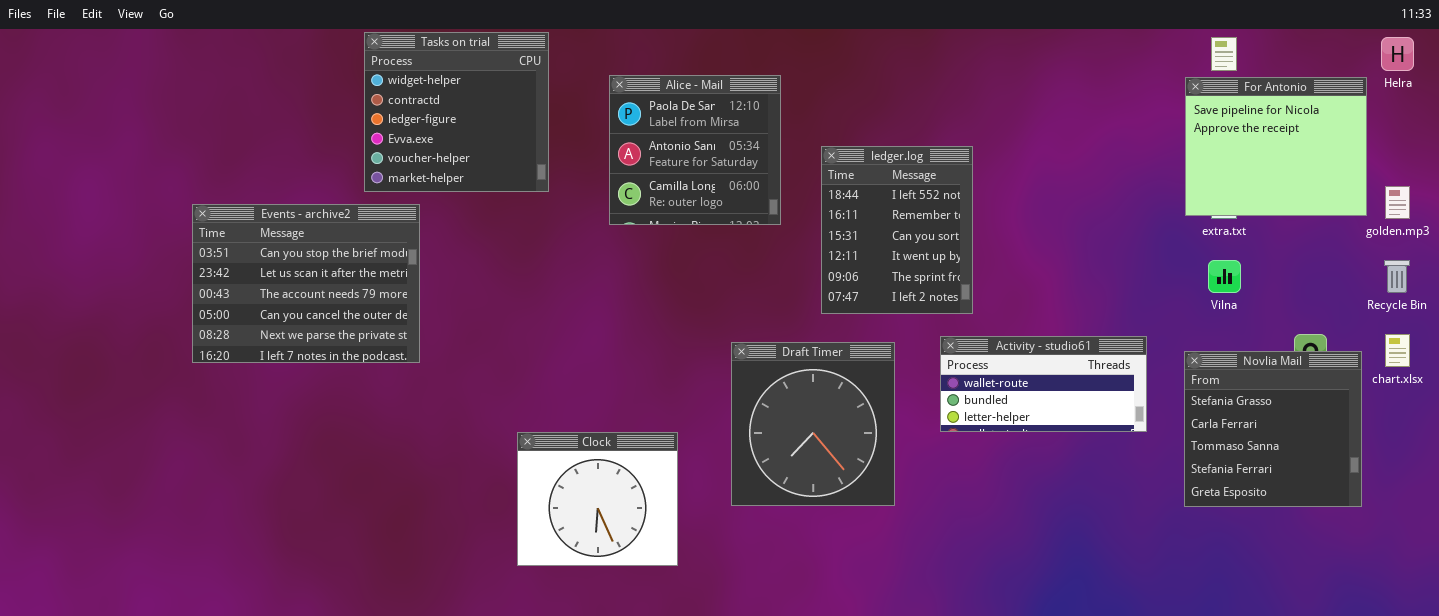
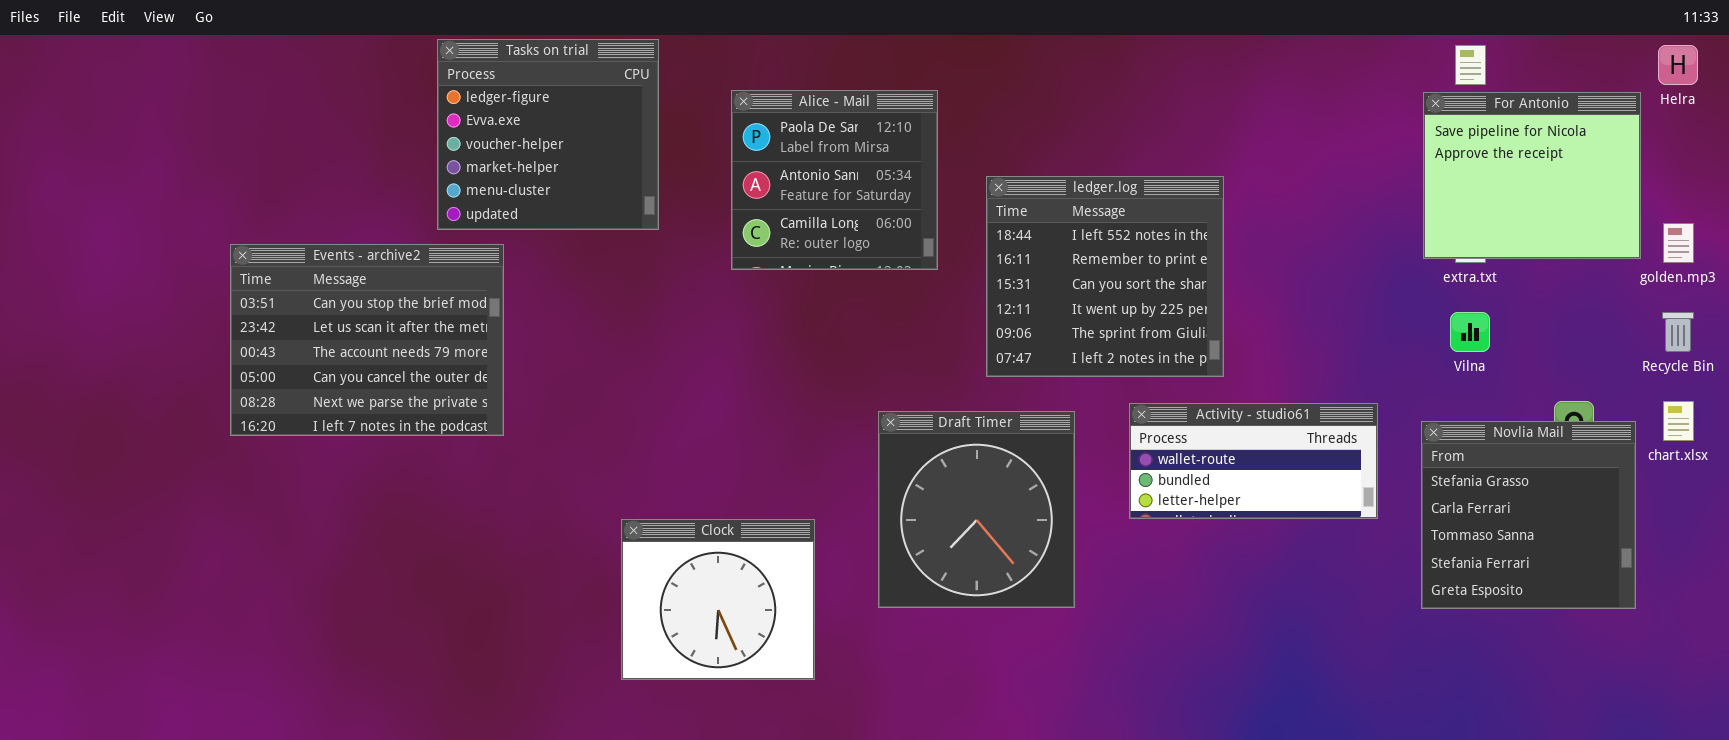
Tasks on trial: [364,32,549,192] -> [437,39,659,230], scrolled down 2 rows
ledger.log: [821,146,973,314] -> [986,176,1224,377], resized

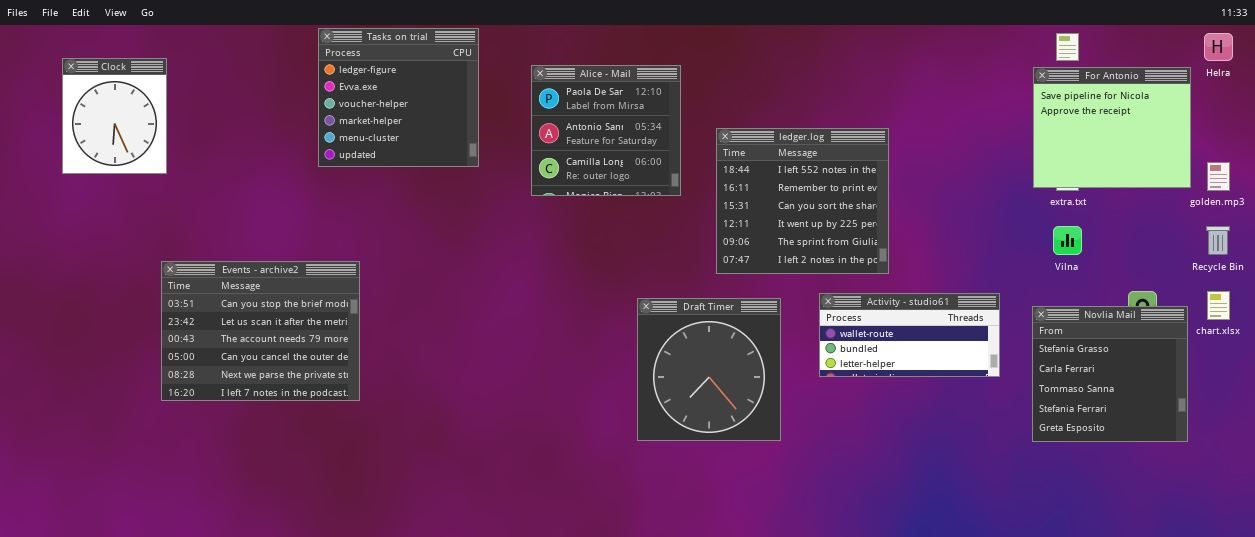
Events - archive2: [230,244,504,436] -> [161,261,360,401], moved
Clock: [621,519,815,680] -> [62,58,167,174], moved, resized

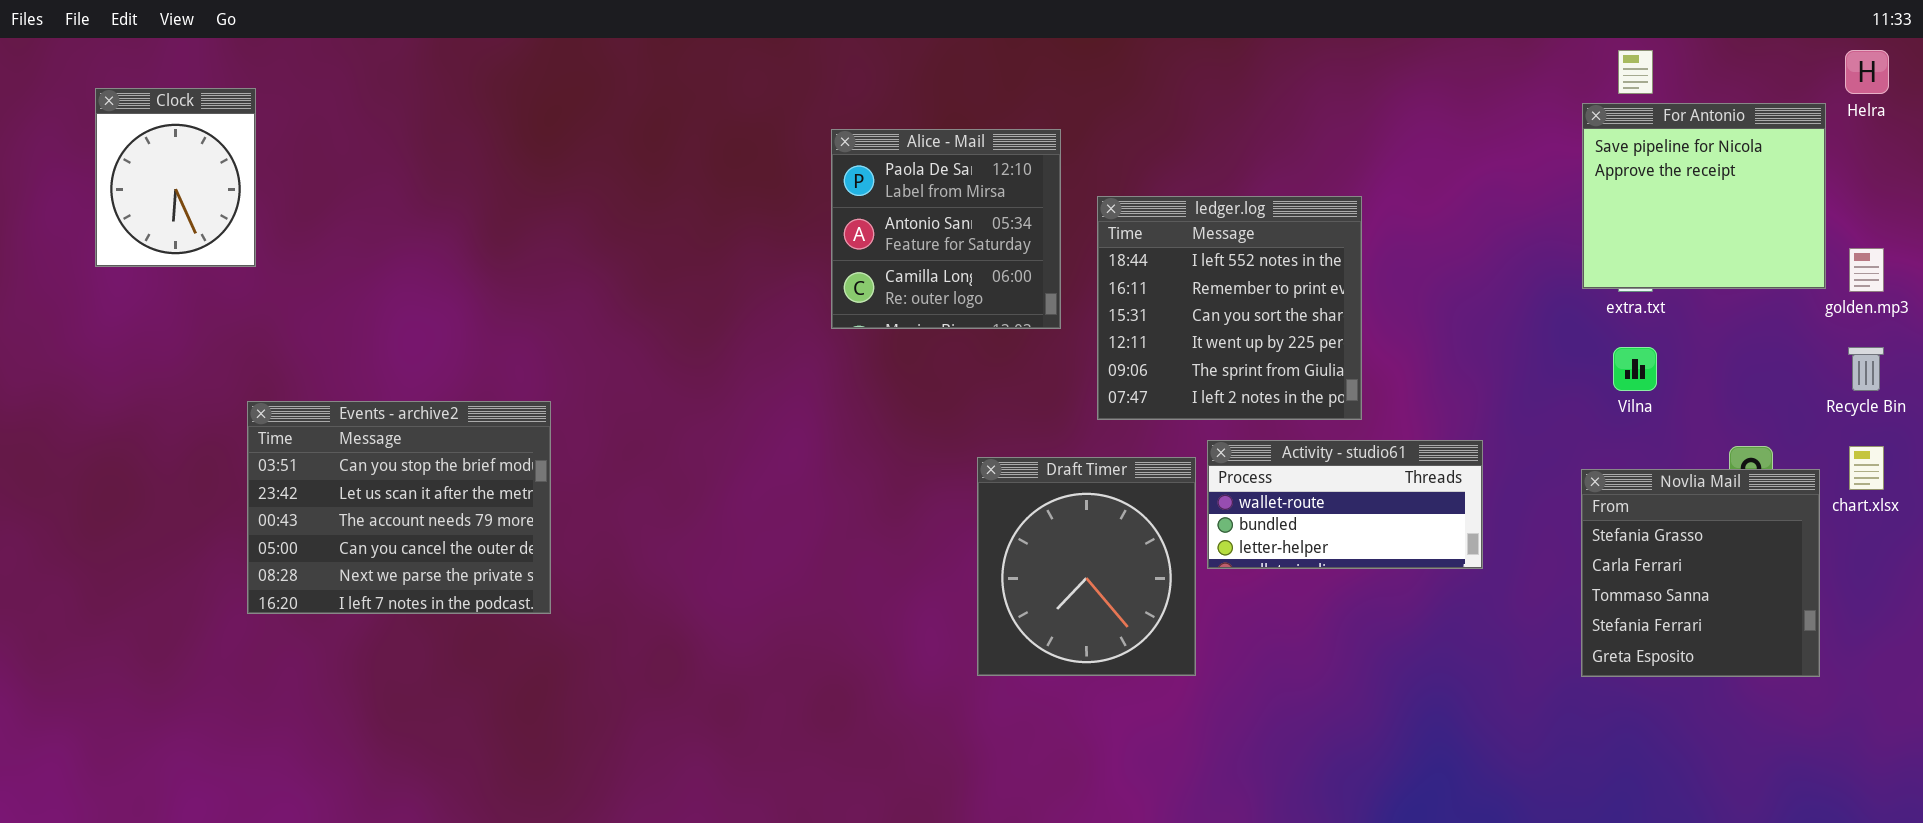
Tasks on trial: [318,28,479,167] -> none, closed
Alice - Mail: [531,65,681,196] -> [831,129,1061,329], moved
Activity - studio61: [819,293,1000,377] -> [1207,440,1483,569], moved

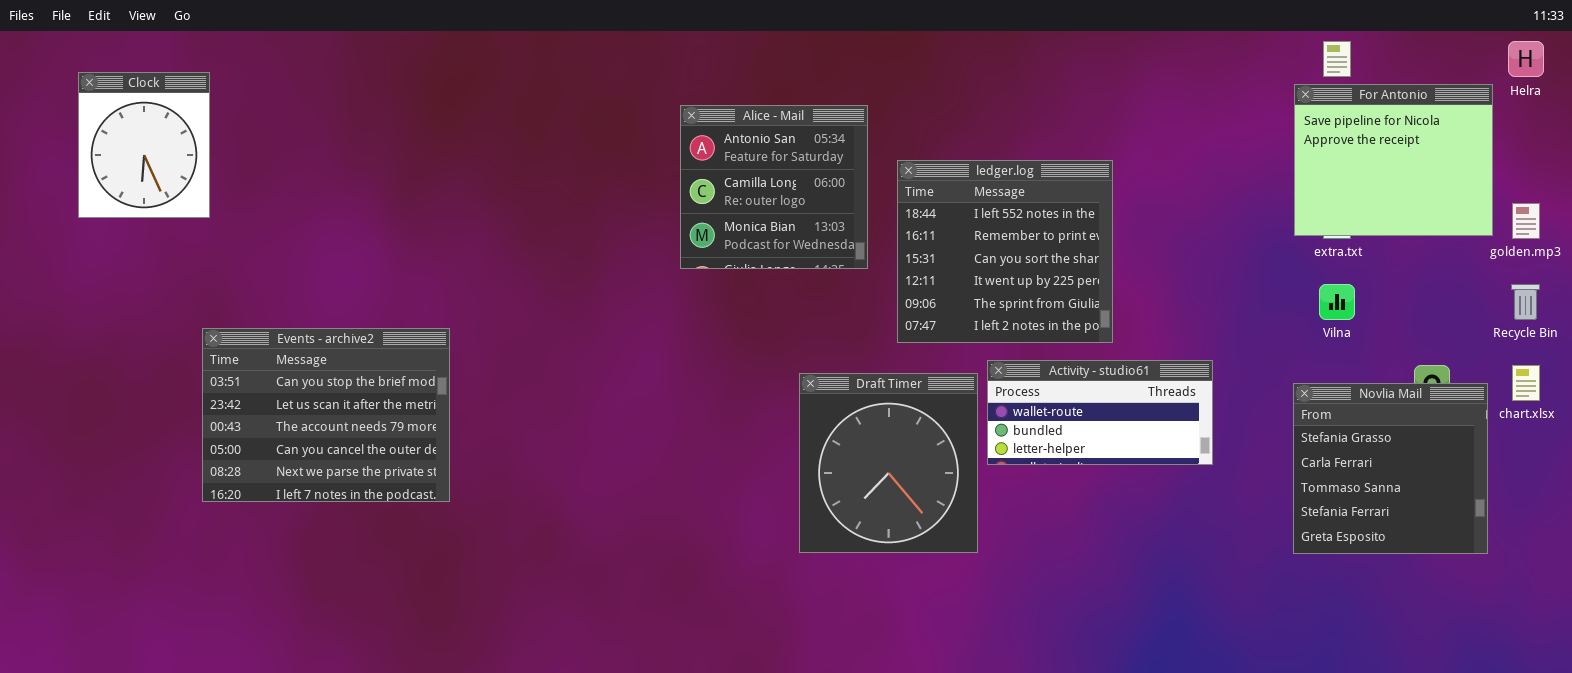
Alice - Mail: [831,129,1061,329] -> [680,105,868,269], scrolled down 1 row

